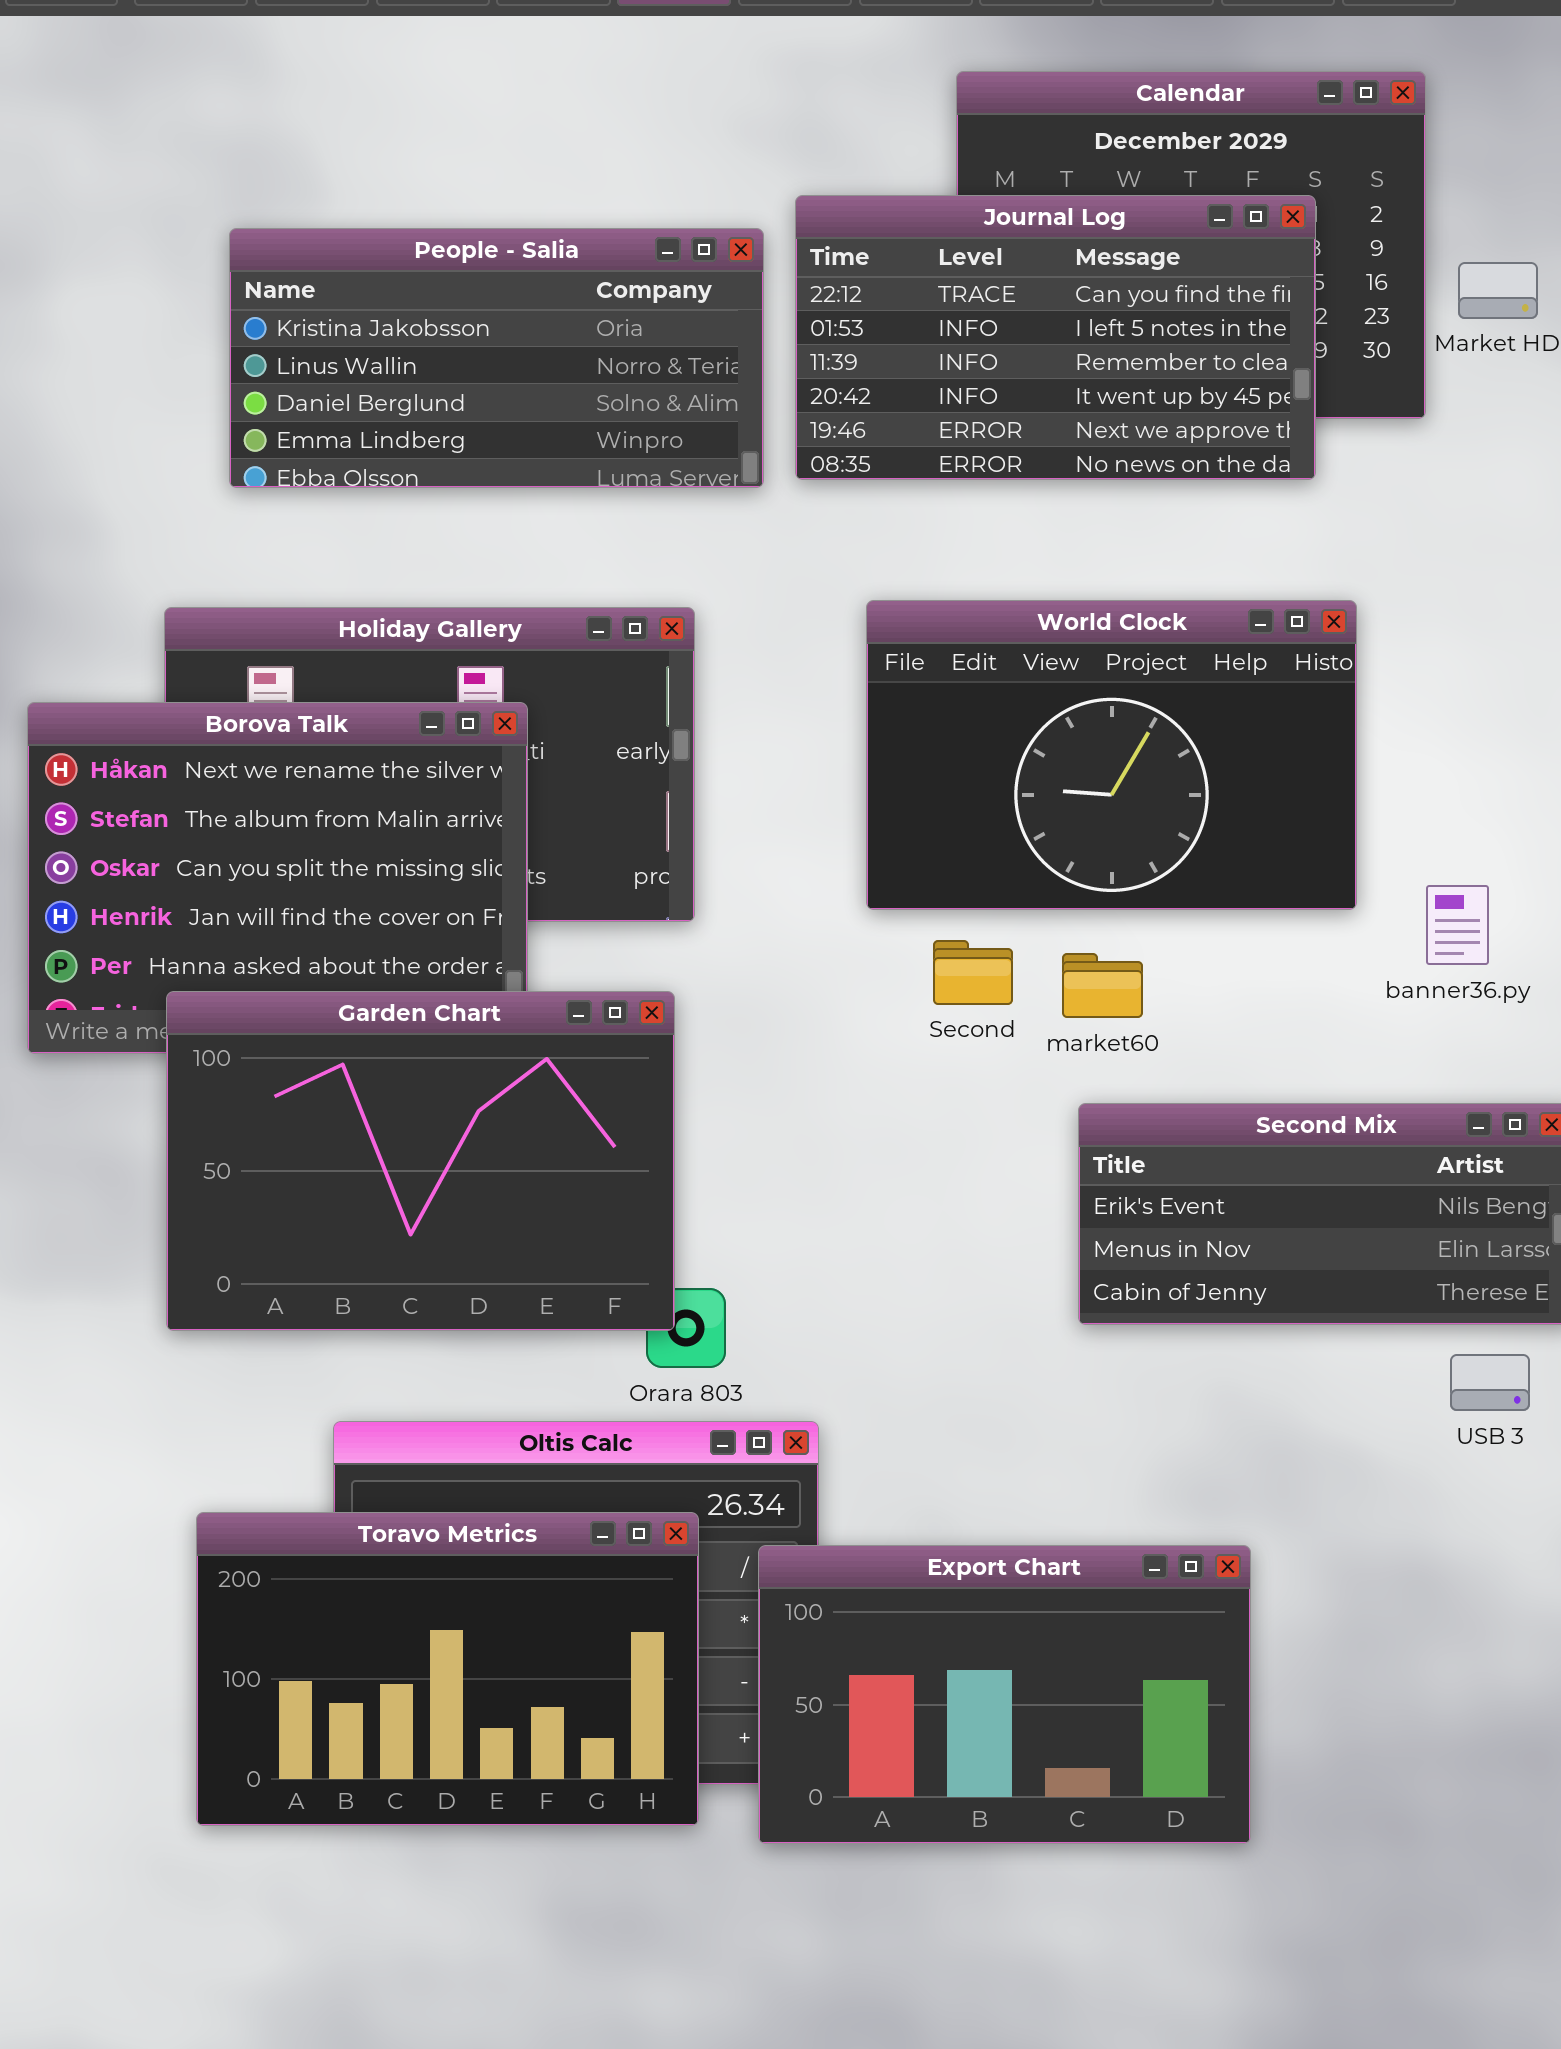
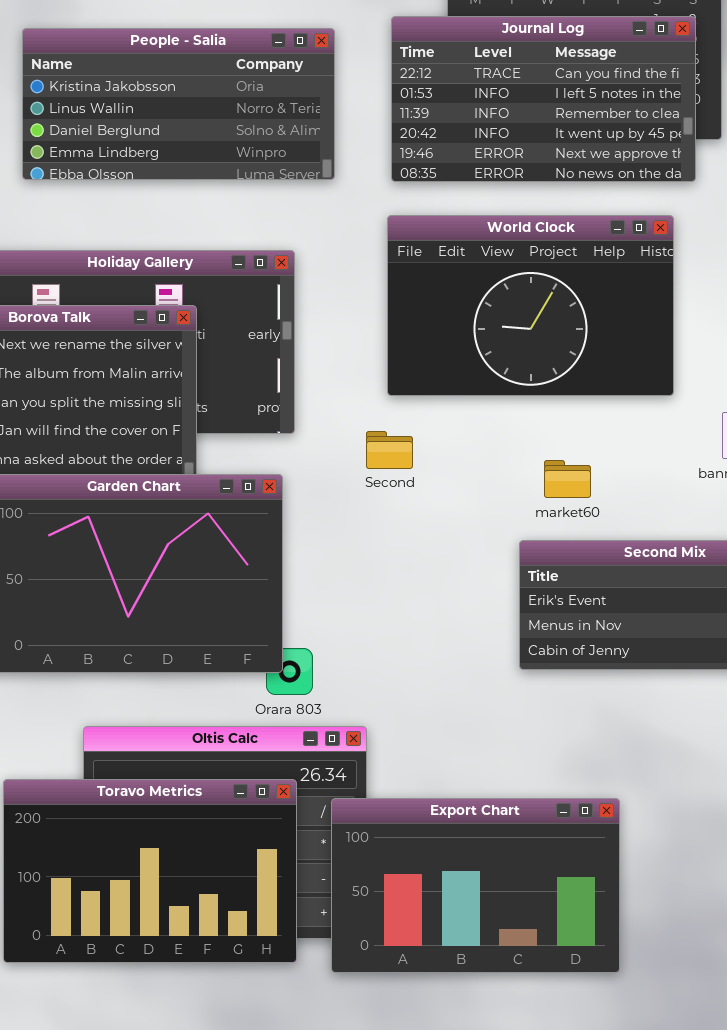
Journal Log: [795,195,1316,480] -> [391,16,696,182], moved
World Clock: [866,600,1357,910] -> [387,215,674,396], moved
Second: [933,940,1013,1005] -> [366,431,413,469], moved
market60: [1062,953,1143,1018] -> [544,460,591,498], moved

